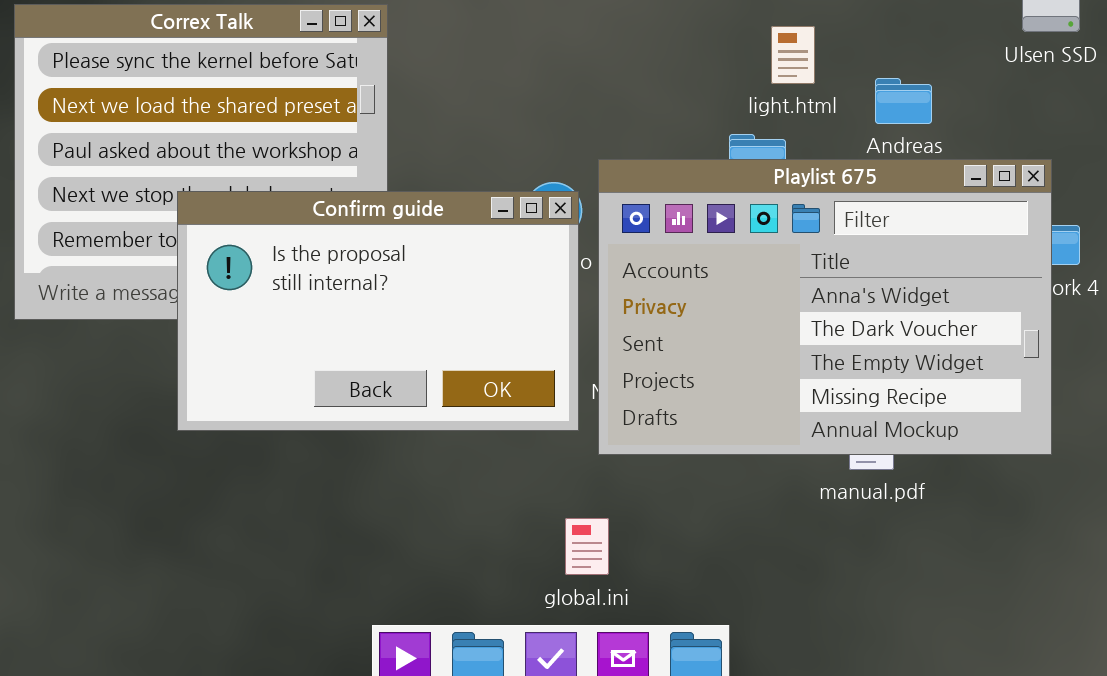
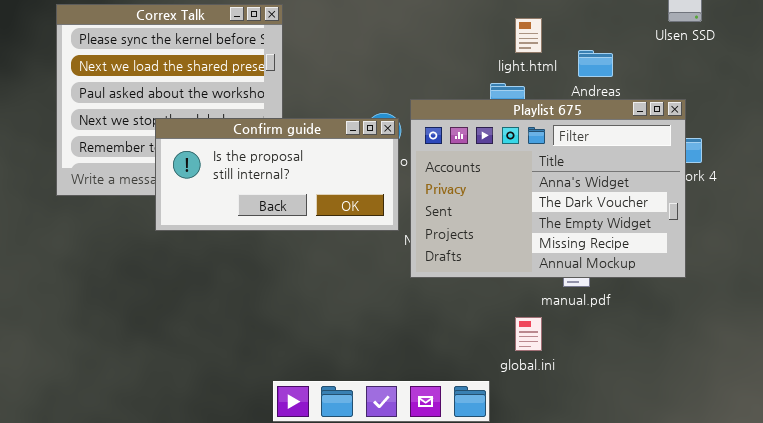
Confirm guide: [177,191,579,431] -> [155,118,399,231], resized
global.ini: [565,518,609,575] -> [515,317,542,351], moved

